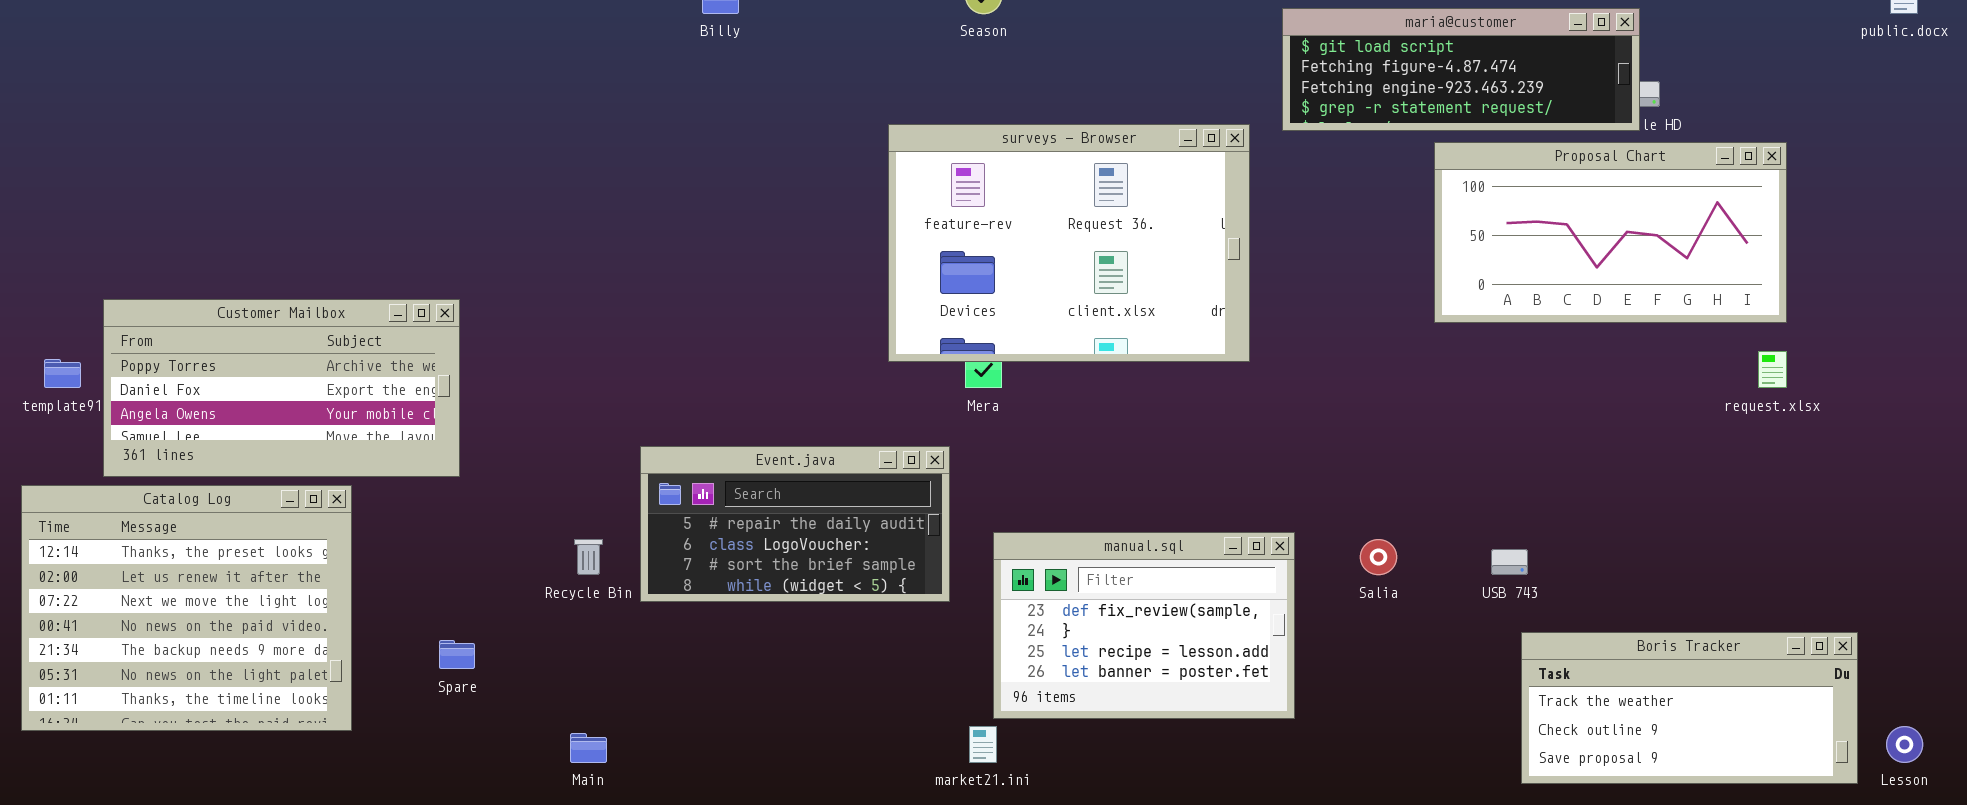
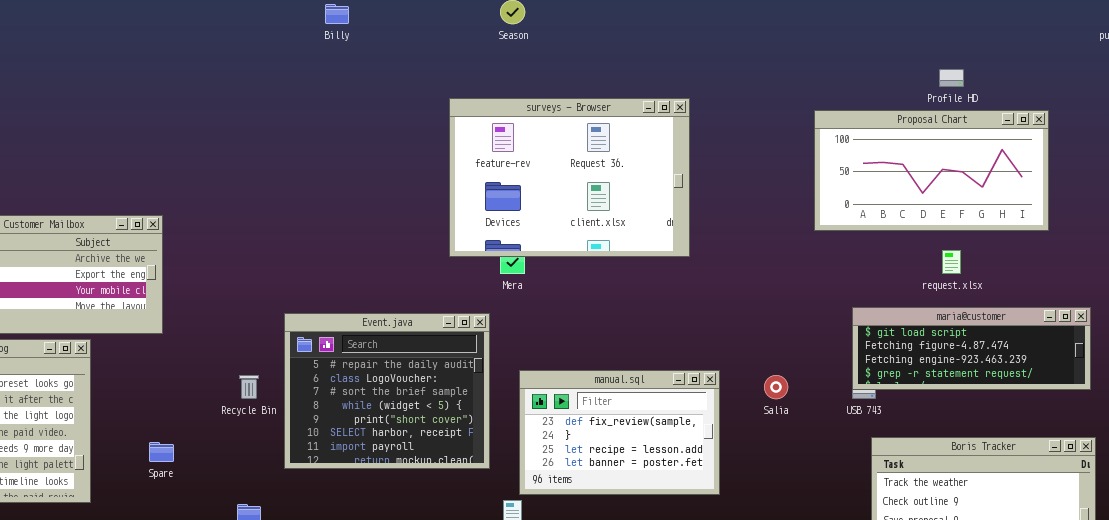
maria@customer: [1282,8,1640,131] -> [852,307,1091,390], moved
request.xlsx: [1758,351,1787,388] -> [942,250,961,274], moved
Event.java: [640,446,950,602] -> [284,313,490,469], resized

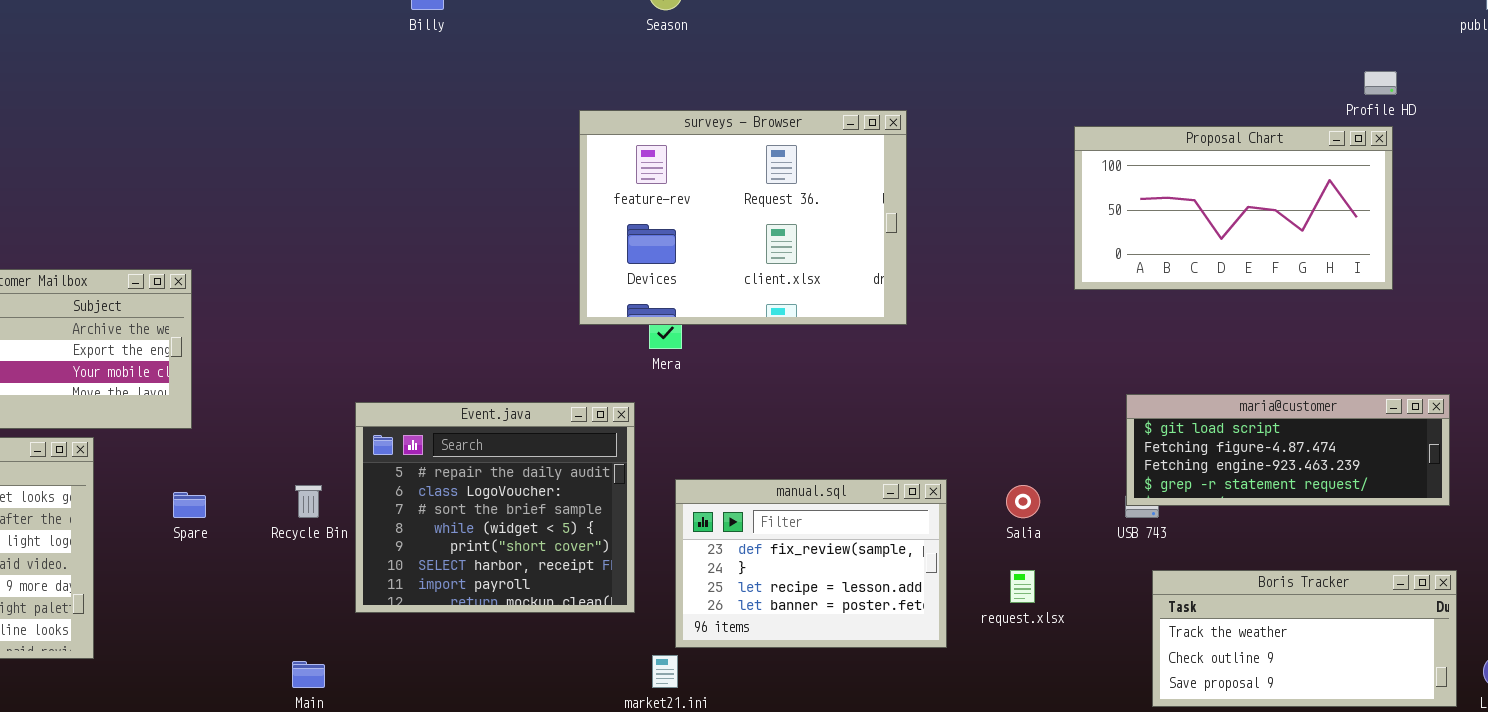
Profile HD: [939,69,964,87] -> [1364,71,1397,95], moved
request.xlsx: [942,250,961,274] -> [1010,570,1035,603], moved
Spare: [149,442,174,462] -> [173,492,206,518], moved

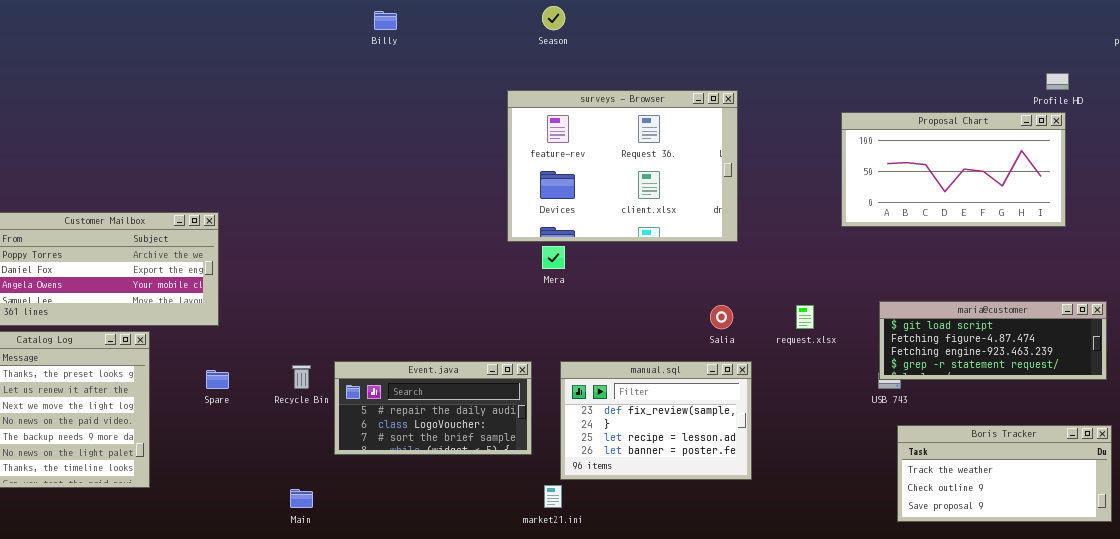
surveys - Browser: [579,110,907,325] -> [507,90,738,242], moved
Event.java: [355,402,635,613] -> [334,361,532,455], resized
Salia: [1006,485,1040,518] -> [710,305,733,329], moved
request.xlsx: [1010,570,1035,603] -> [796,305,814,329], moved

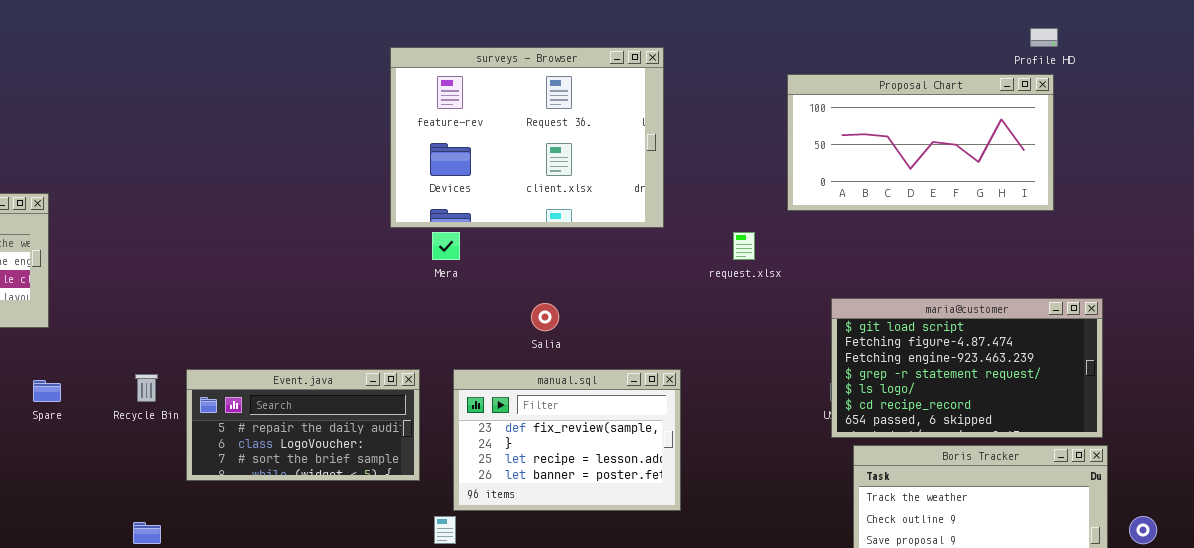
maria@customer: [879,301,1107,380] -> [831,298,1103,438], resized
Salia: [710,305,733,329] -> [531,303,559,331], moved
request.xlsx: [796,305,814,329] -> [733,232,755,260], moved

